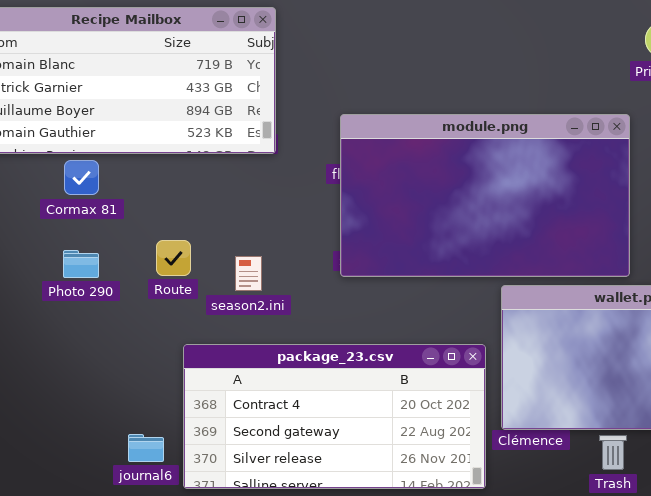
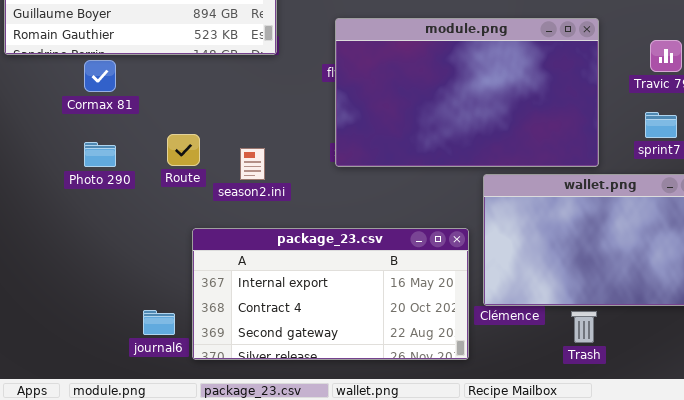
package_23.csv: [183,344,486,489] -> [192,228,469,360], scrolled up 1 row

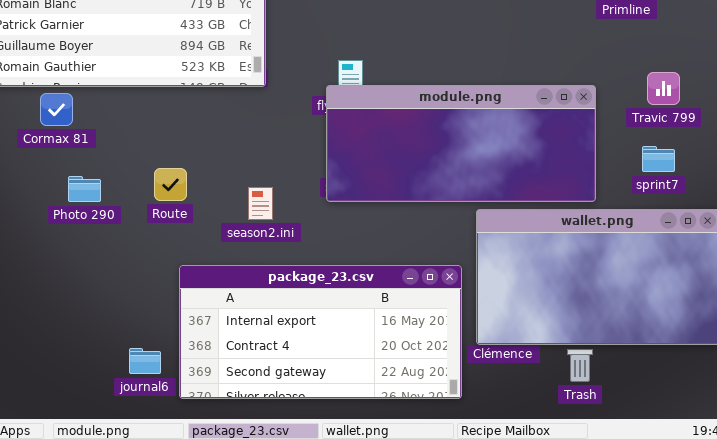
module.png: [335,18,599,167] -> [326,85,596,202], resized
Cormax 81: [84,60,116,92] -> [40,93,73,126], moved
season2.ini: [240,148,265,180] -> [248,187,273,220], moved

